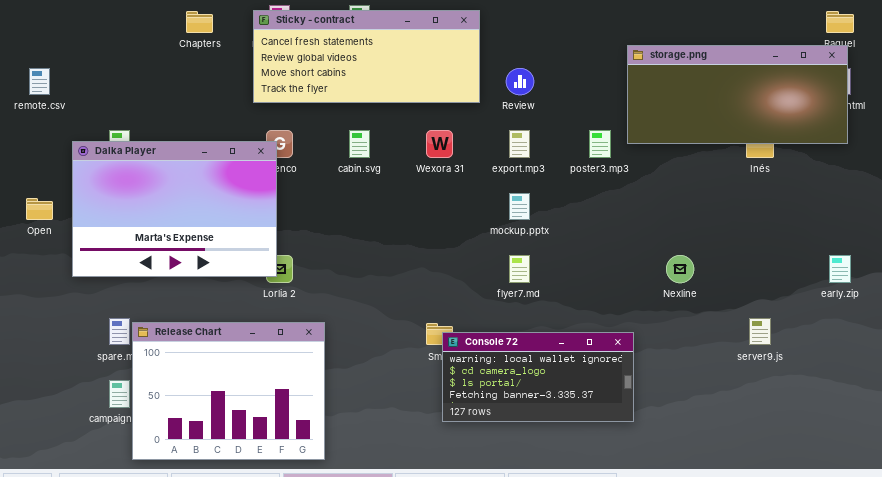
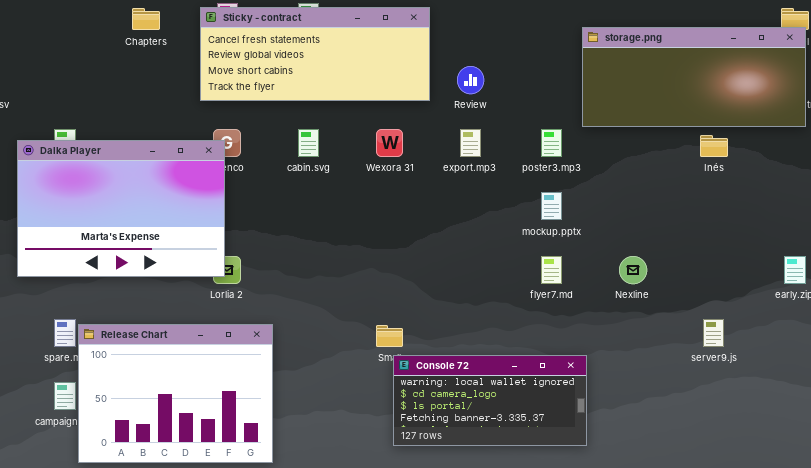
storage.png: [627,45,848,144] -> [582,27,806,127], moved
mockup.pptx: [509,193,530,220] -> [541,192,562,220], moved
flyer7.md: [509,255,530,283] -> [541,256,562,284], moved
Console 72: [442,332,634,422] -> [393,355,587,446], moved

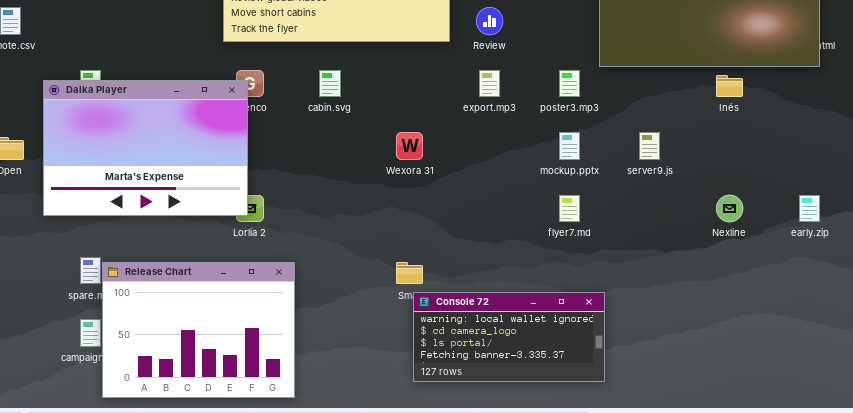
Wexora 31: [376,129,403,157] -> [396,132,423,160], moved
Nexline: [619,256,647,284] -> [716,195,743,222], moved
server9.js: [703,319,724,347] -> [639,132,660,160], moved

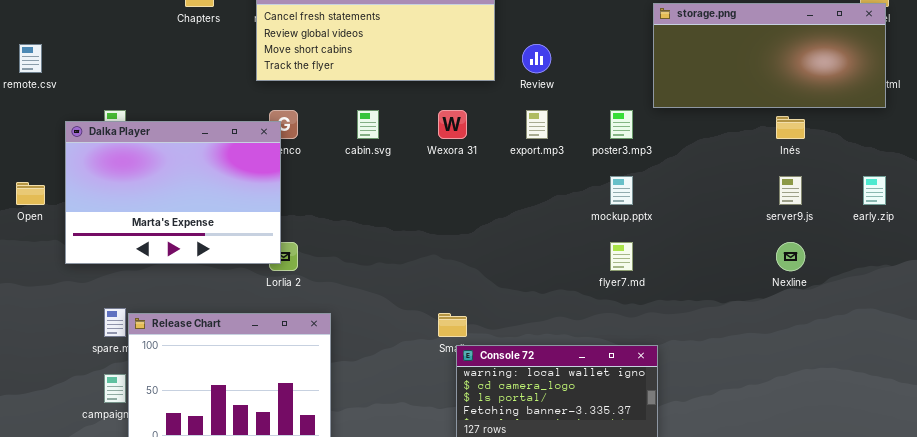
Wexora 31: [396,132,423,160] -> [438,110,467,139], moved
server9.js: [639,132,660,160] -> [779,176,802,205], moved
early.zip: [799,195,820,222] -> [863,176,886,205], moved

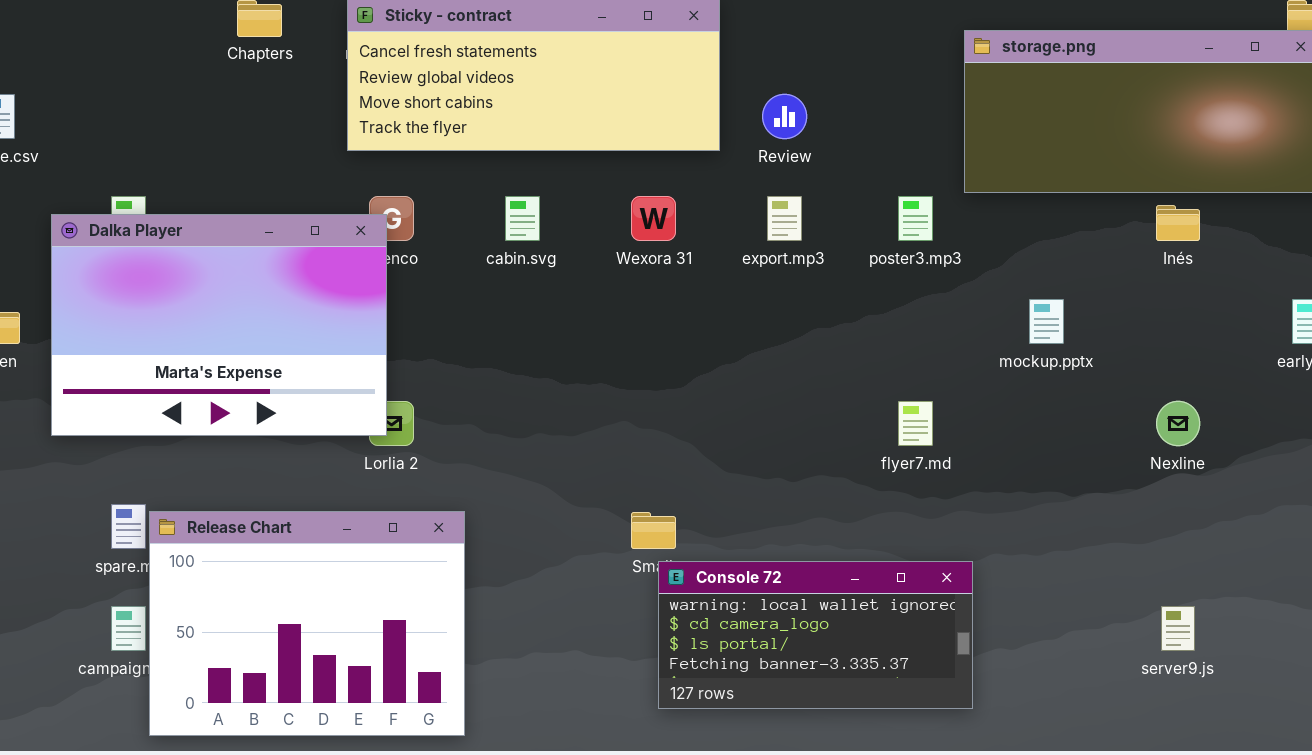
mockup.pptx: [610,176,633,205] -> [1029,299,1064,344], moved
server9.js: [779,176,802,205] -> [1161,606,1195,651], moved

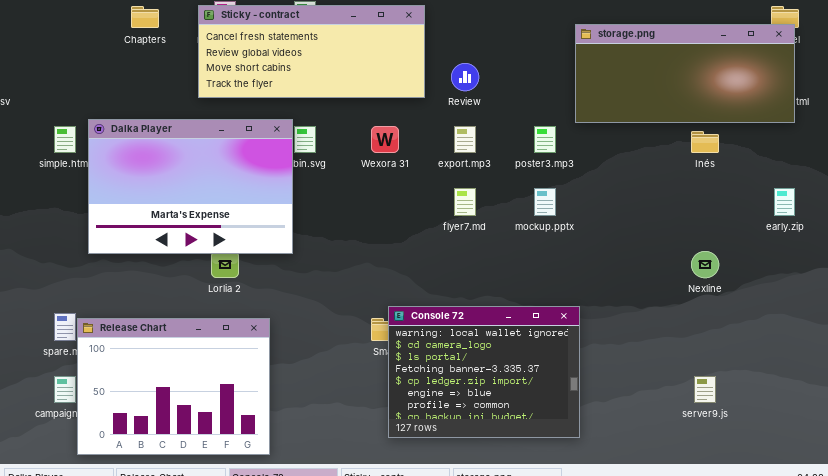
Dalka Player: [51,214,387,436] -> [88,119,293,254], moved
mockup.pptx: [1029,299,1064,344] -> [534,188,556,216], moved
flyer7.md: [898,401,933,446] -> [454,188,476,216], moved
Console 72: [658,561,973,709] -> [388,306,580,438], resized

